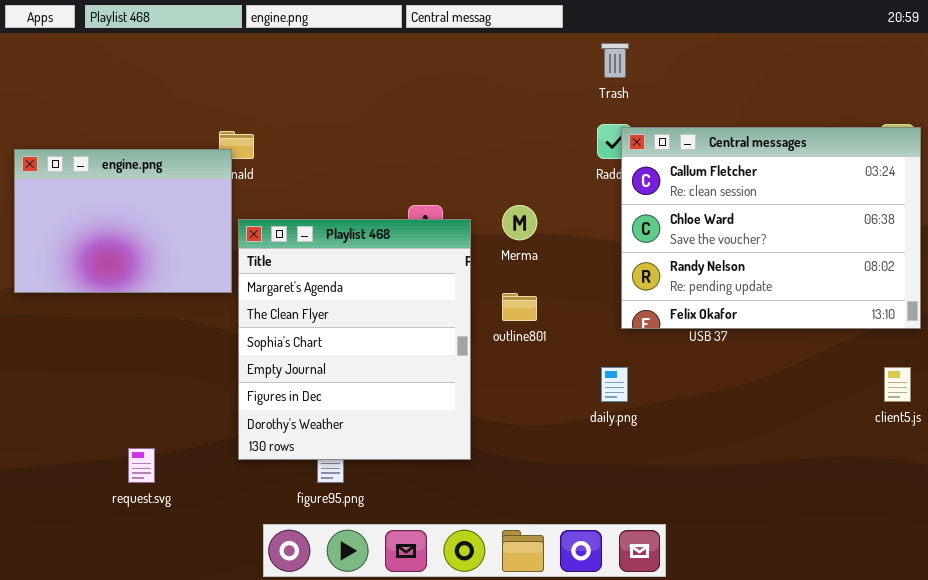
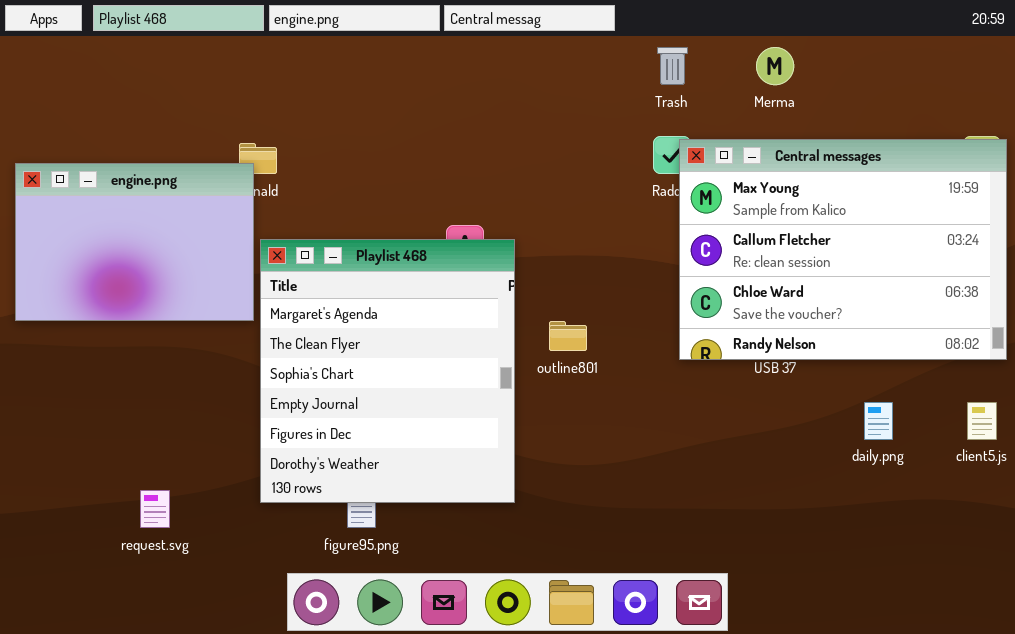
Central messages: [621,127,921,329] -> [679,139,1007,360], scrolled up 1 row
Merma: [502,205,537,240] -> [756,47,794,85], moved
daily.png: [601,367,628,402] -> [864,402,893,440], moved

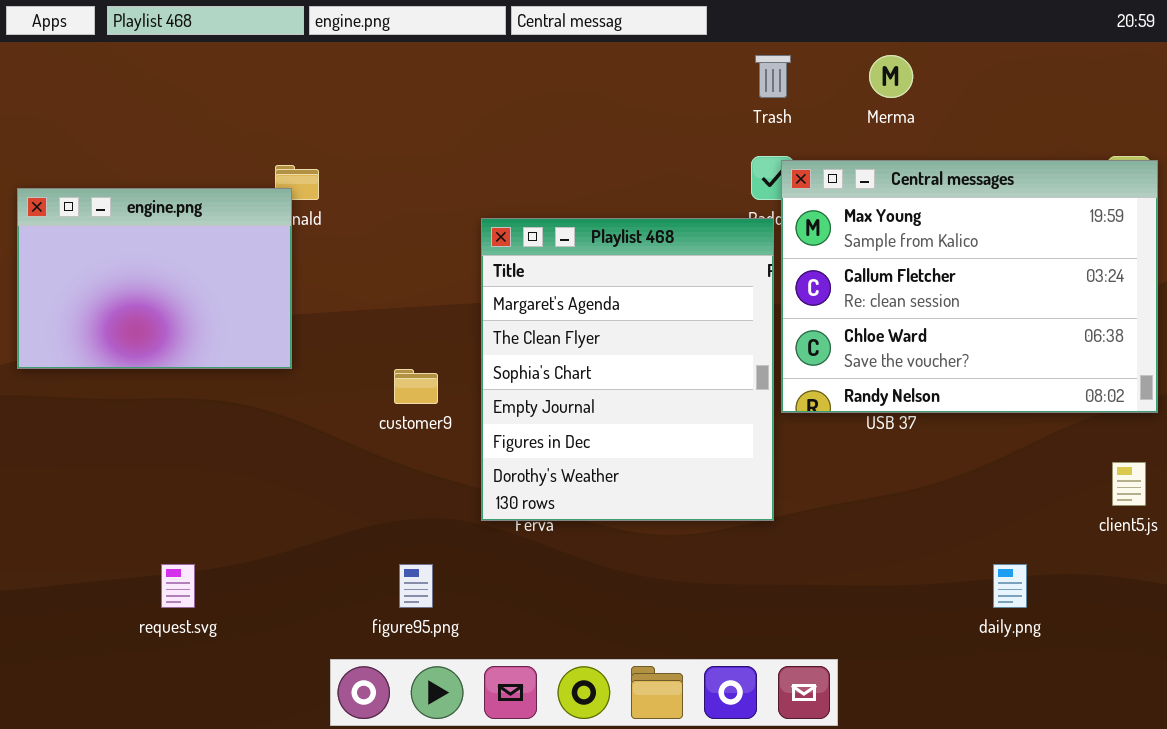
Playlist 468: [260,239,515,503] -> [481,218,774,521], moved
daily.png: [864,402,893,440] -> [993,564,1027,608], moved

